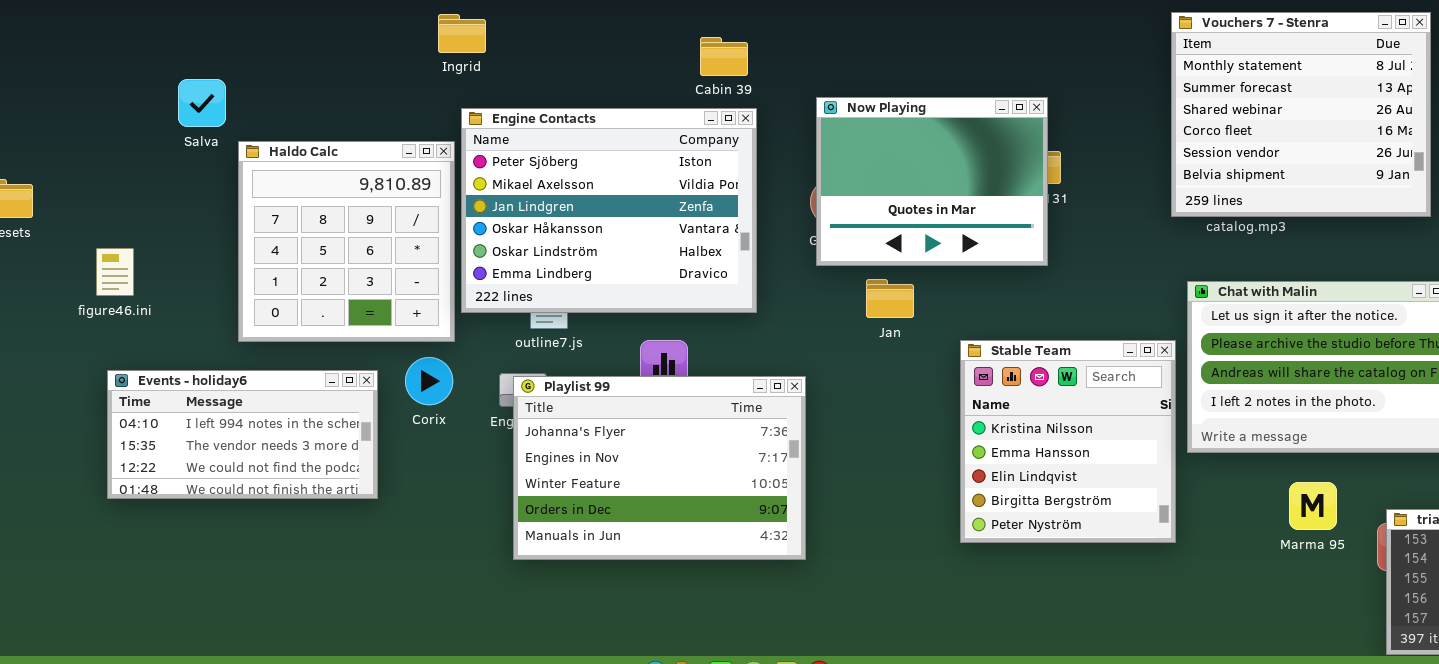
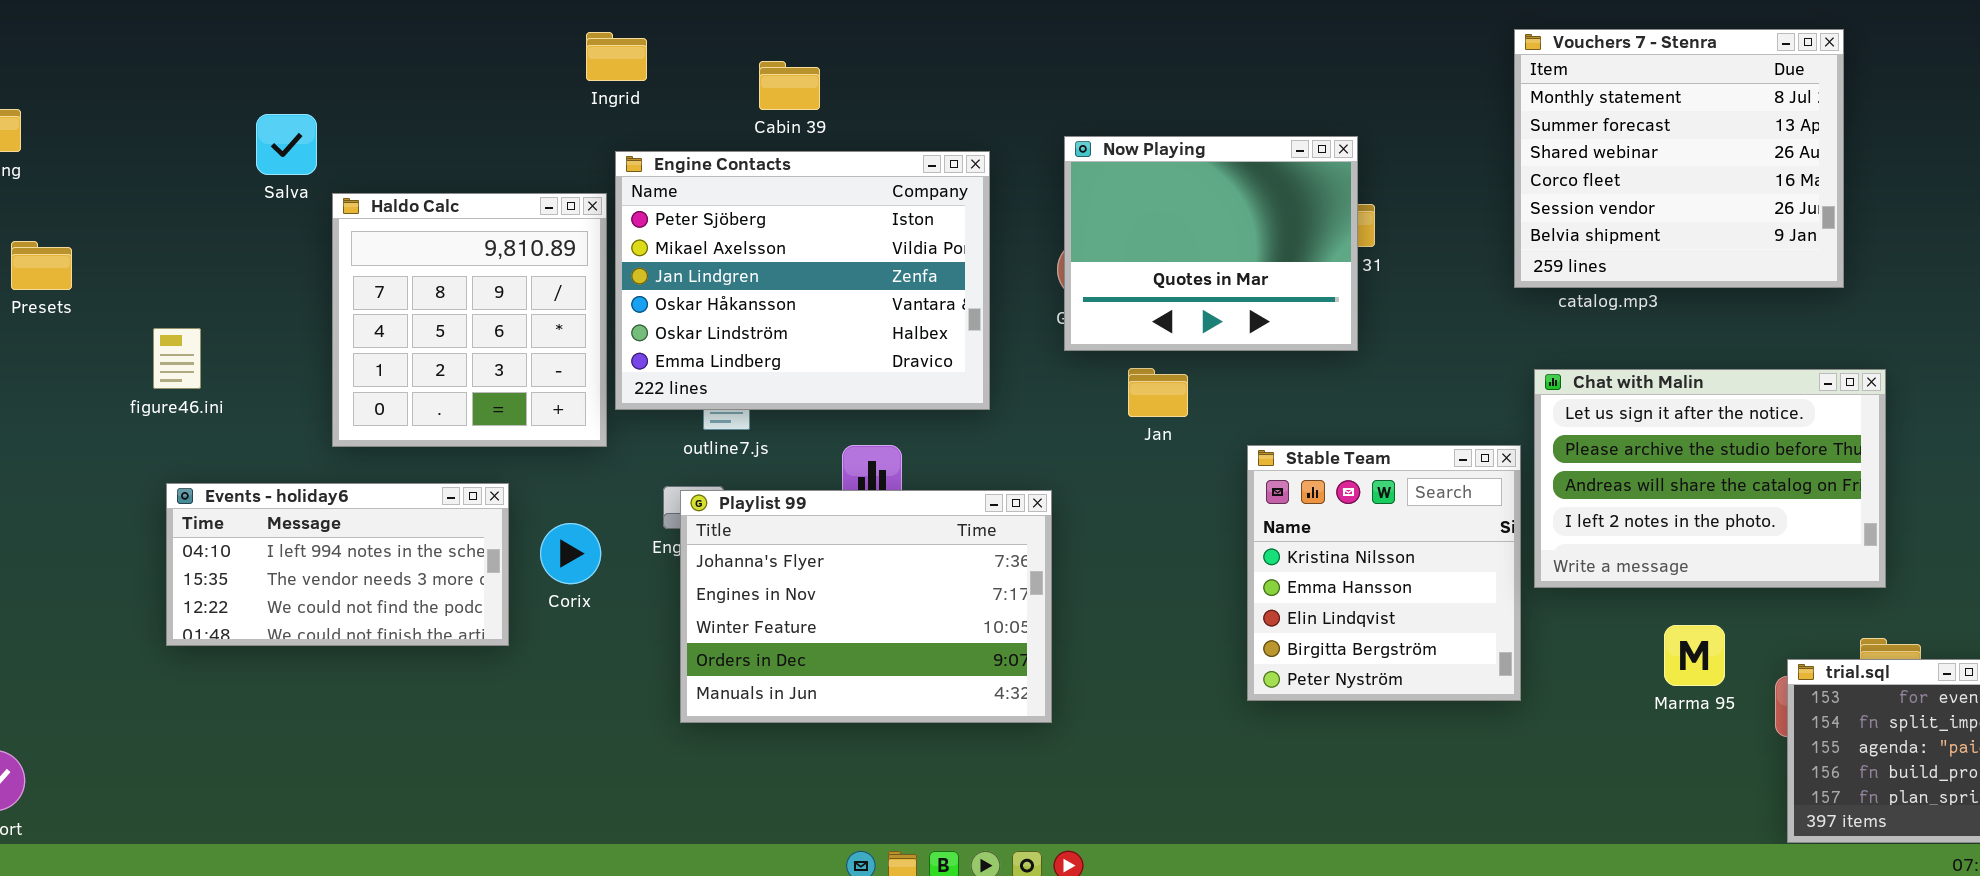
Cabin 39: [700,37,748,76] -> [759,61,820,110], moved
Corix: [405,357,453,405] -> [540,523,601,584], moved

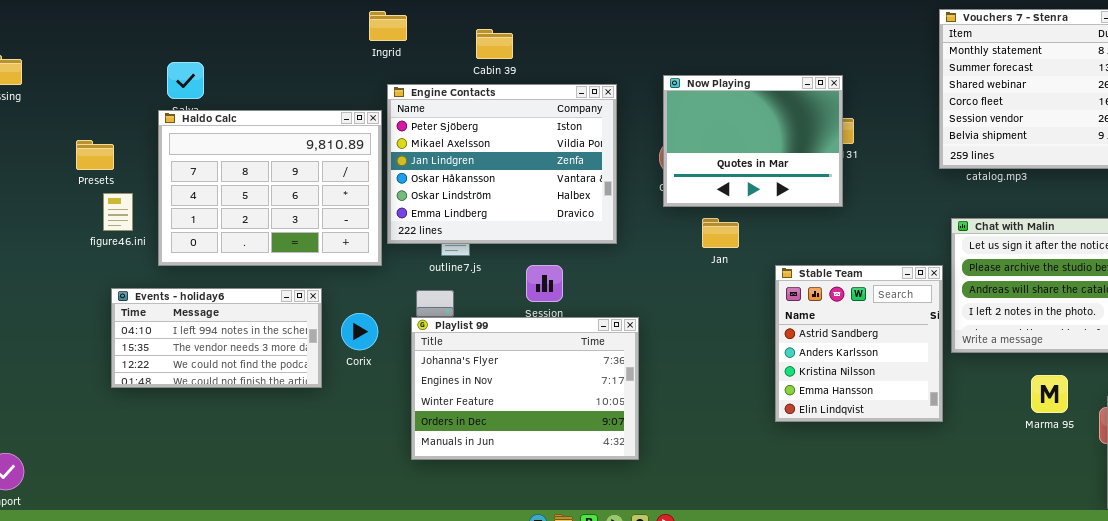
Haldo Calc: [332,193,607,447] -> [158,110,382,266], resized
Presets: [11,241,72,290] -> [76,140,114,170], moved
Stable Team: [1247,445,1521,701] -> [775,265,943,422], scrolled up 2 rows
Playlist 99: [680,490,1052,723] -> [411,317,639,460], moved

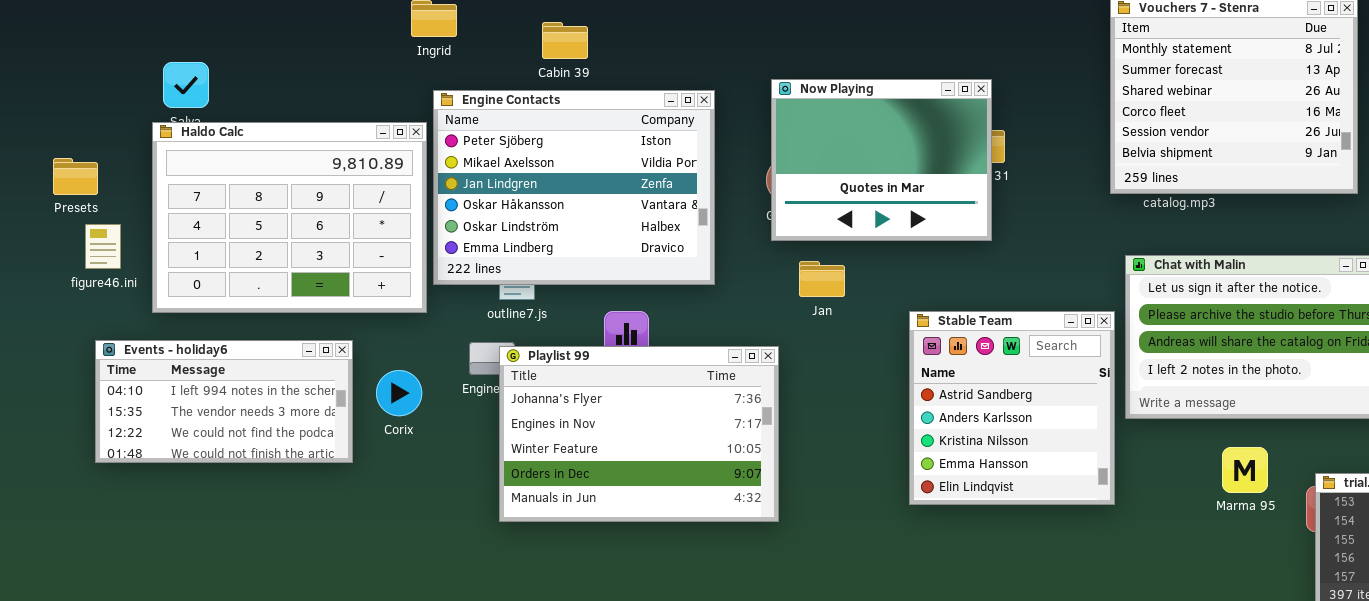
Jan: [702,218,739,248] -> [799,261,845,297], moved
Playlist 99: [411,317,639,460] -> [499,346,779,522], moved

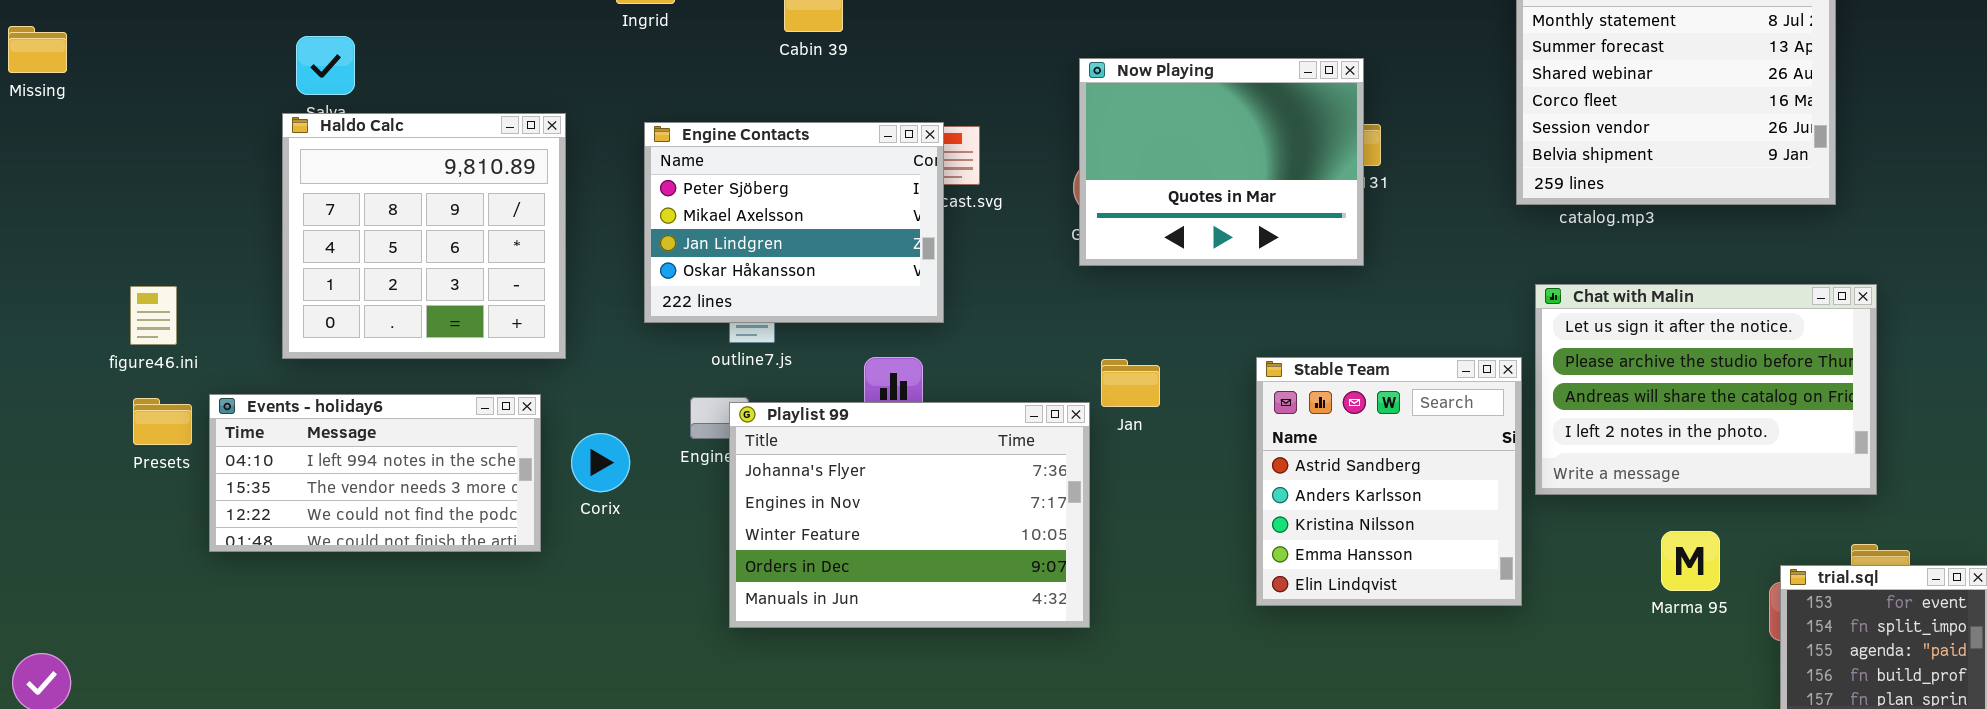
Engine Contacts: [433,90,715,285] -> [644,122,944,323], resized
Haldo Calc: [152,122,427,313] -> [282,113,566,359], resized
Presets: [53,158,98,195] -> [133,398,192,445], moved
figure46.ini: [85,224,121,269] -> [130,286,177,345], moved
Jan: [799,261,845,297] -> [1101,359,1160,407], moved

